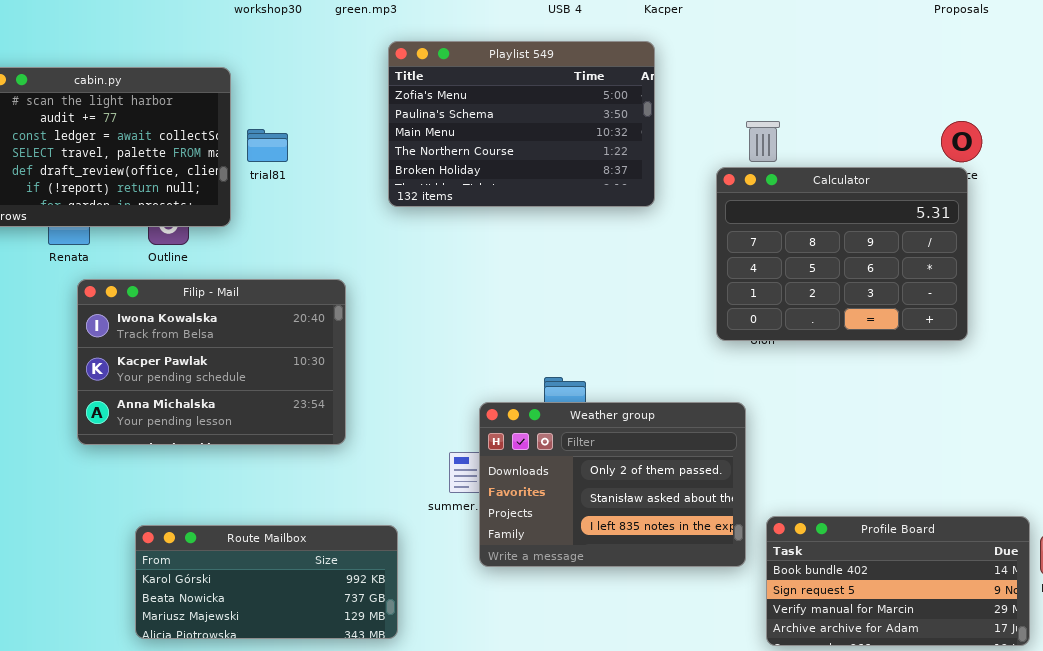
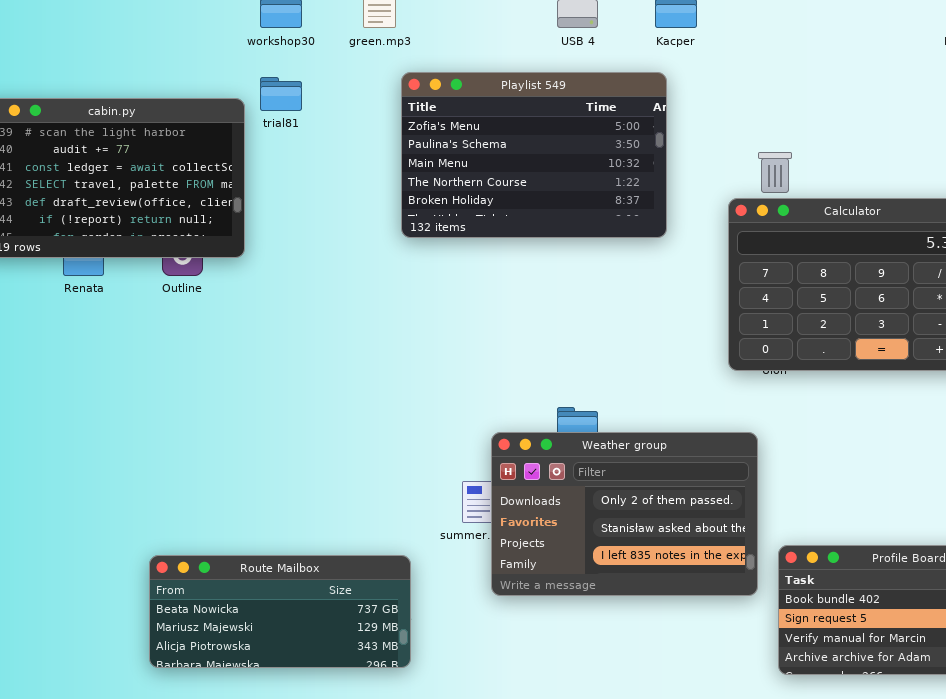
trial81: [247,129,288,162] -> [260,77,302,111], moved
Filip - Mail: [77,279,346,445] -> none, closed
Route Mailbox: [135,525,398,639] -> [149,555,411,668], scrolled down 1 row

